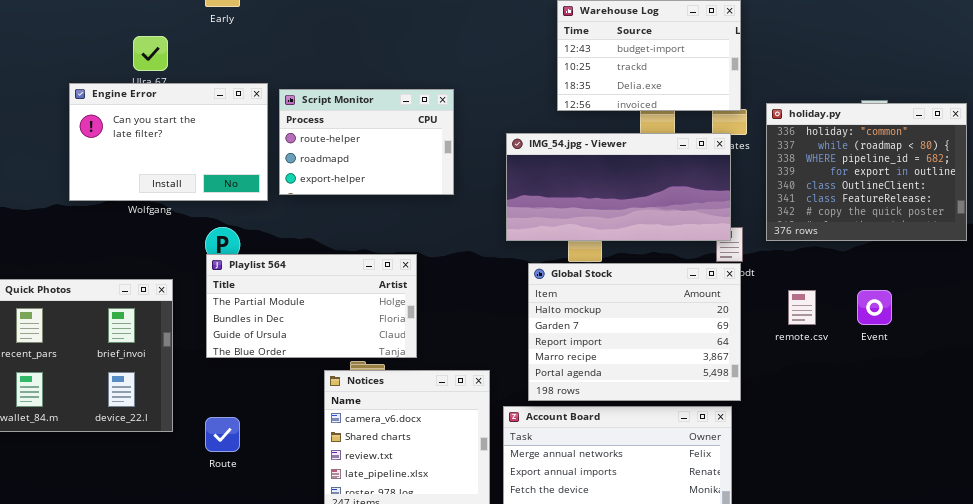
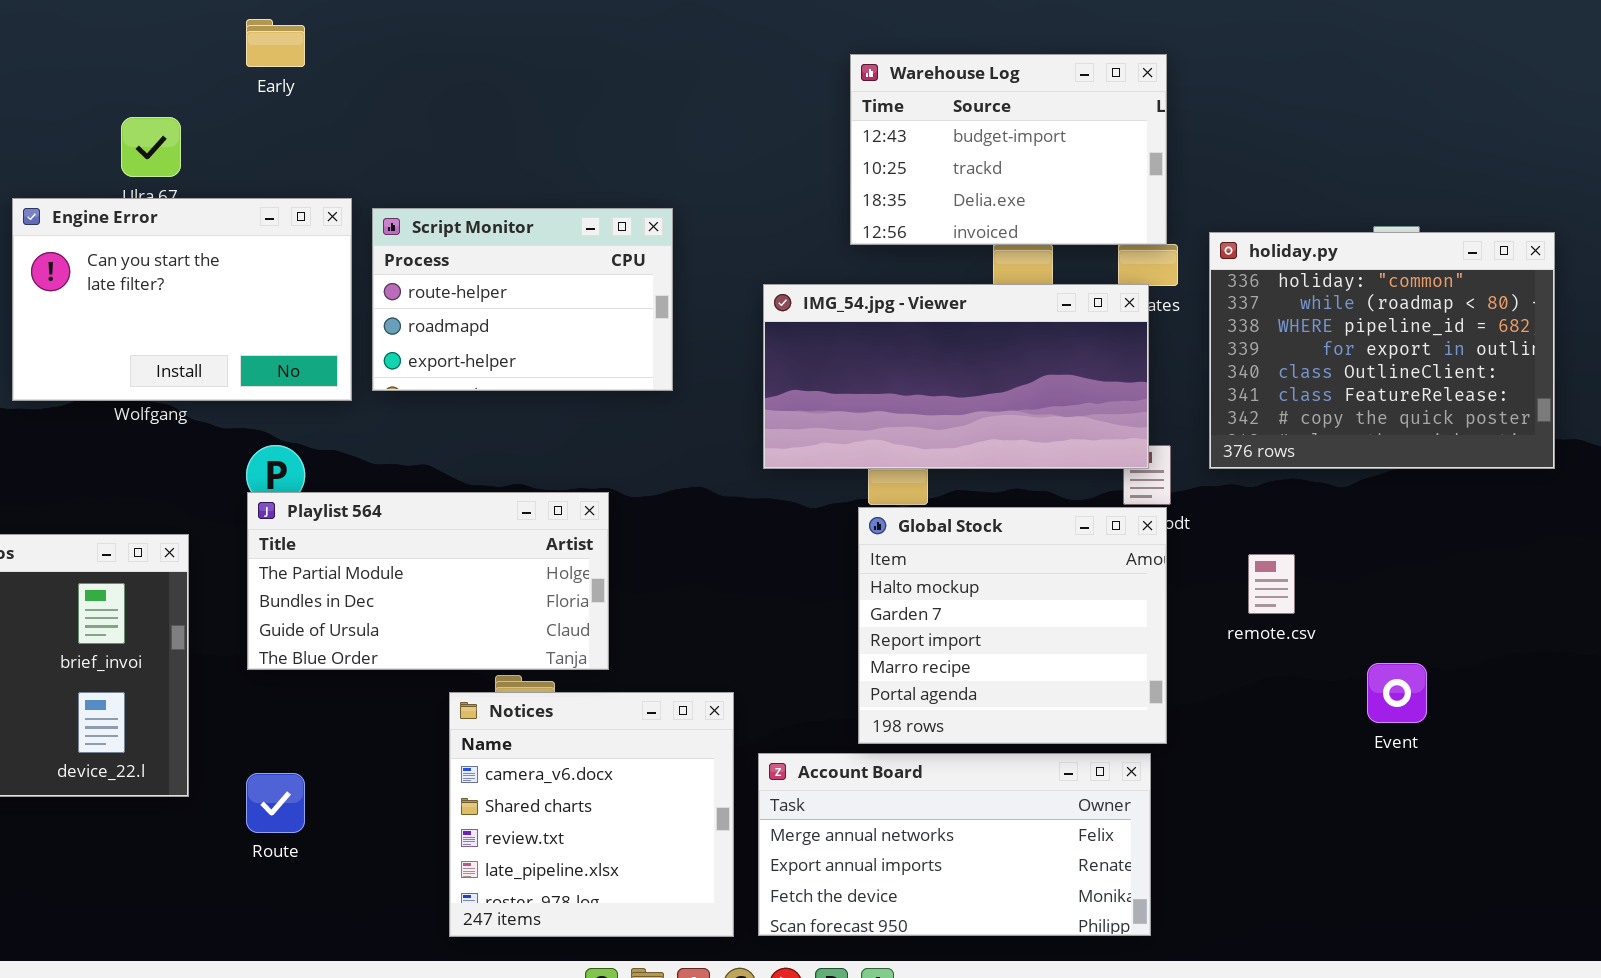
Global Stock: [528,263,741,401] -> [858,507,1167,744], resized
Event: [857,290,892,325] -> [1367,663,1427,723], moved

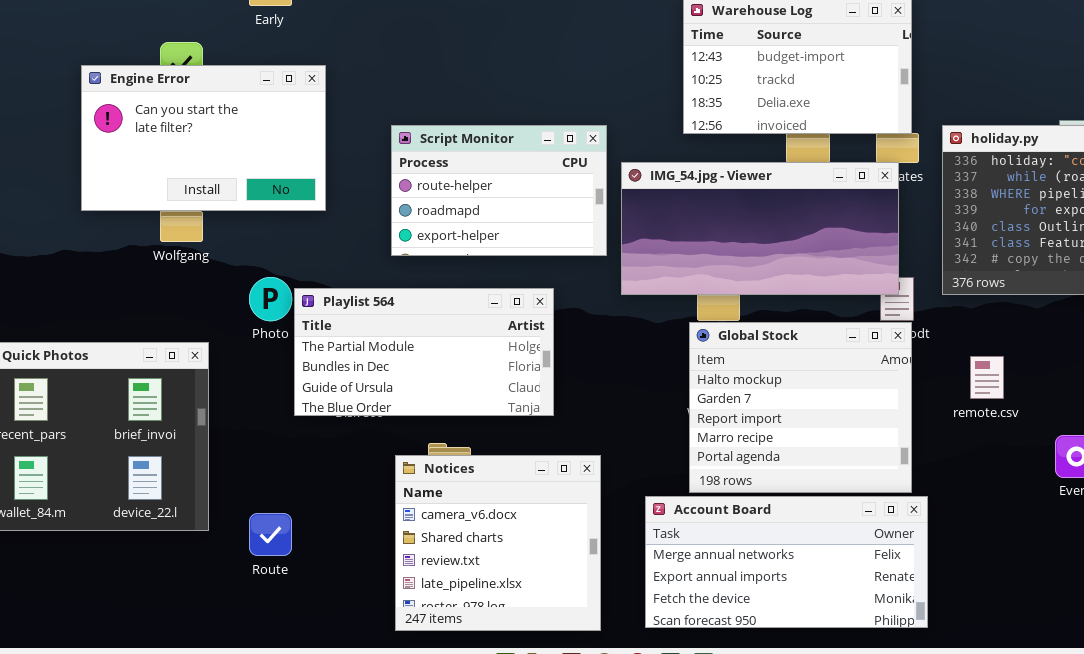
Engine Error: [12,198,352,401] -> [81,65,326,211], moved
Script Monitor: [372,208,673,391] -> [391,125,607,256], moved
Playlist 564: [247,492,609,670] -> [294,288,554,416], moved
Account Board: [758,753,1151,936] -> [645,496,928,628], moved

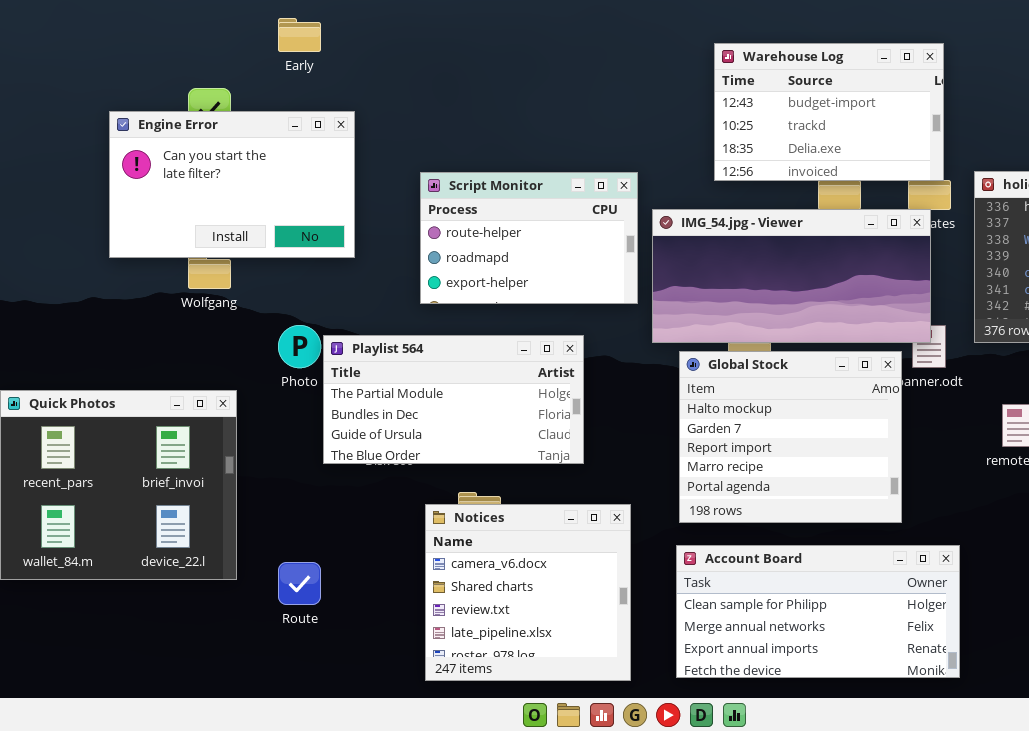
Global Stock: [689,322,912,493] -> [679,351,902,523], moved
Account Board: [645,496,928,628] -> [676,545,960,678], scrolled up 1 row

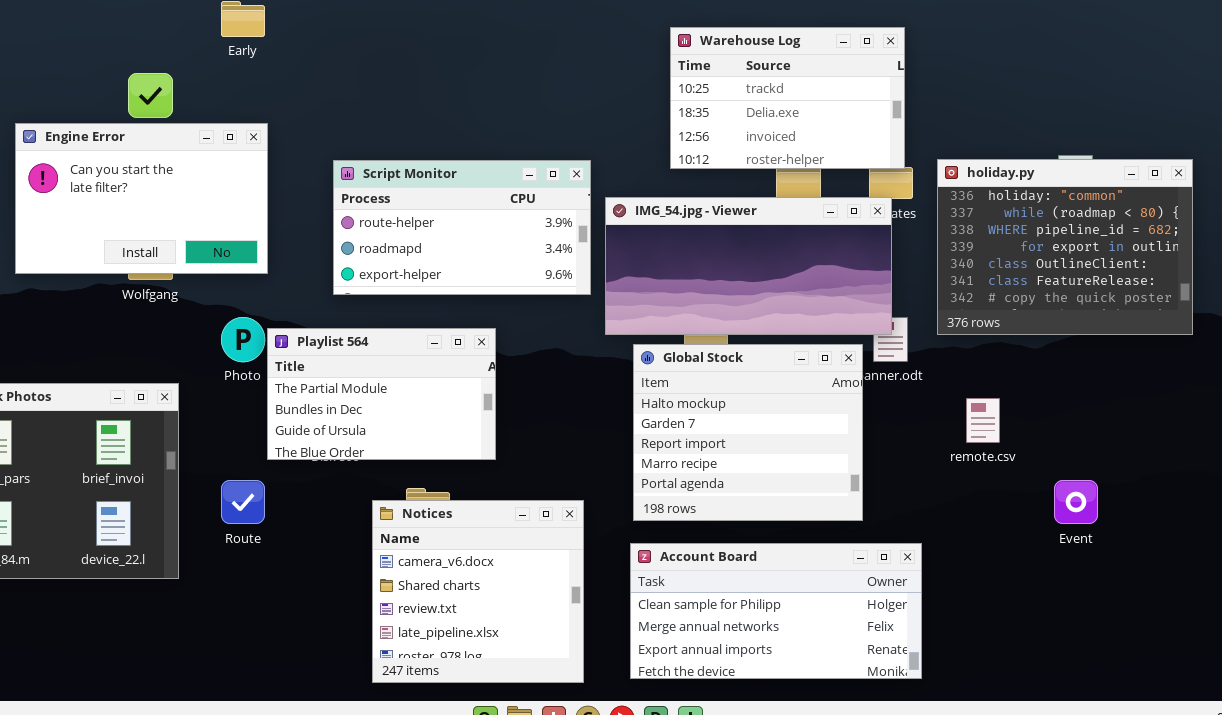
Warehouse Log: [714,43,944,181] -> [670,27,905,169], scrolled down 1 row
Engine Error: [109,111,355,258] -> [15,123,268,274], moved
Script Monitor: [420,172,638,304] -> [333,160,591,295], resized
Playlist 564: [323,335,584,464] -> [267,328,496,460], resized
Route: [278,562,321,605] -> [221,480,265,524], moved

